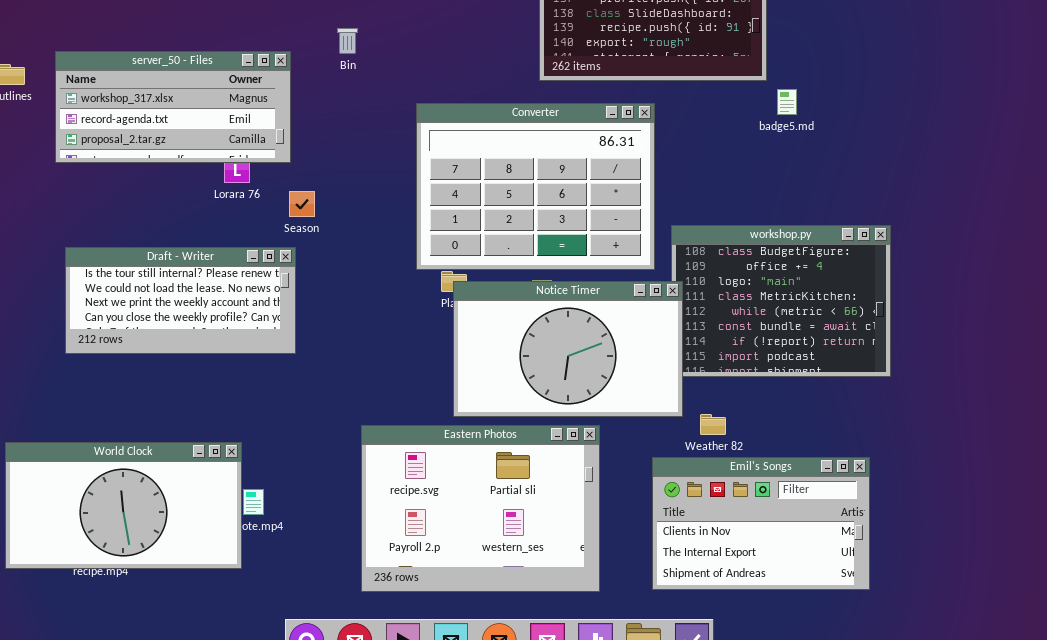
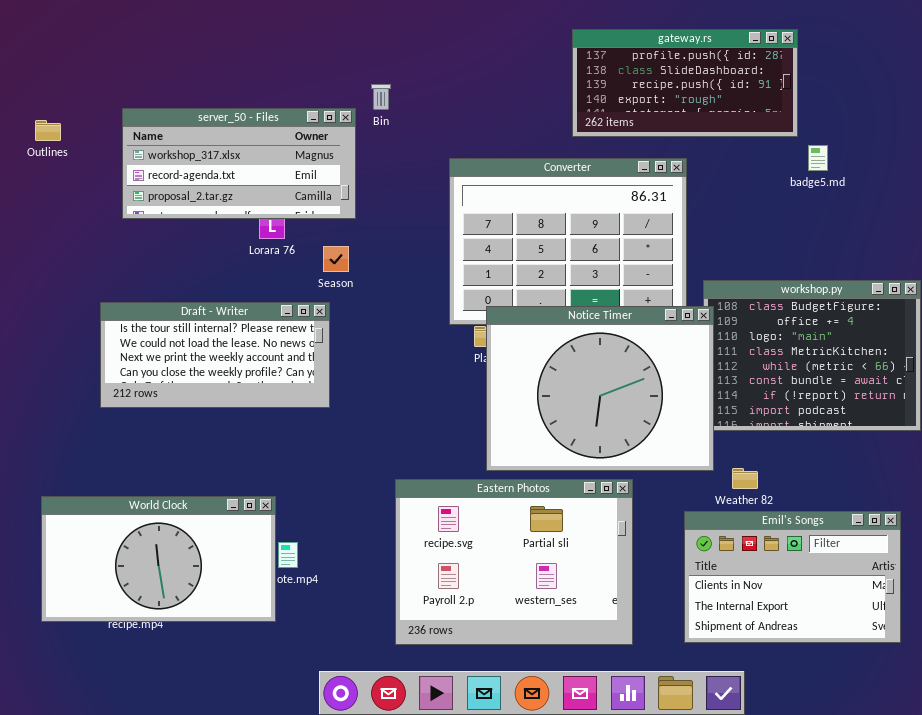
server_50 - Files: [55,51,291,163] -> [122,108,356,219], moved
Notice Timer: [453,281,683,417] -> [486,306,714,471], resized

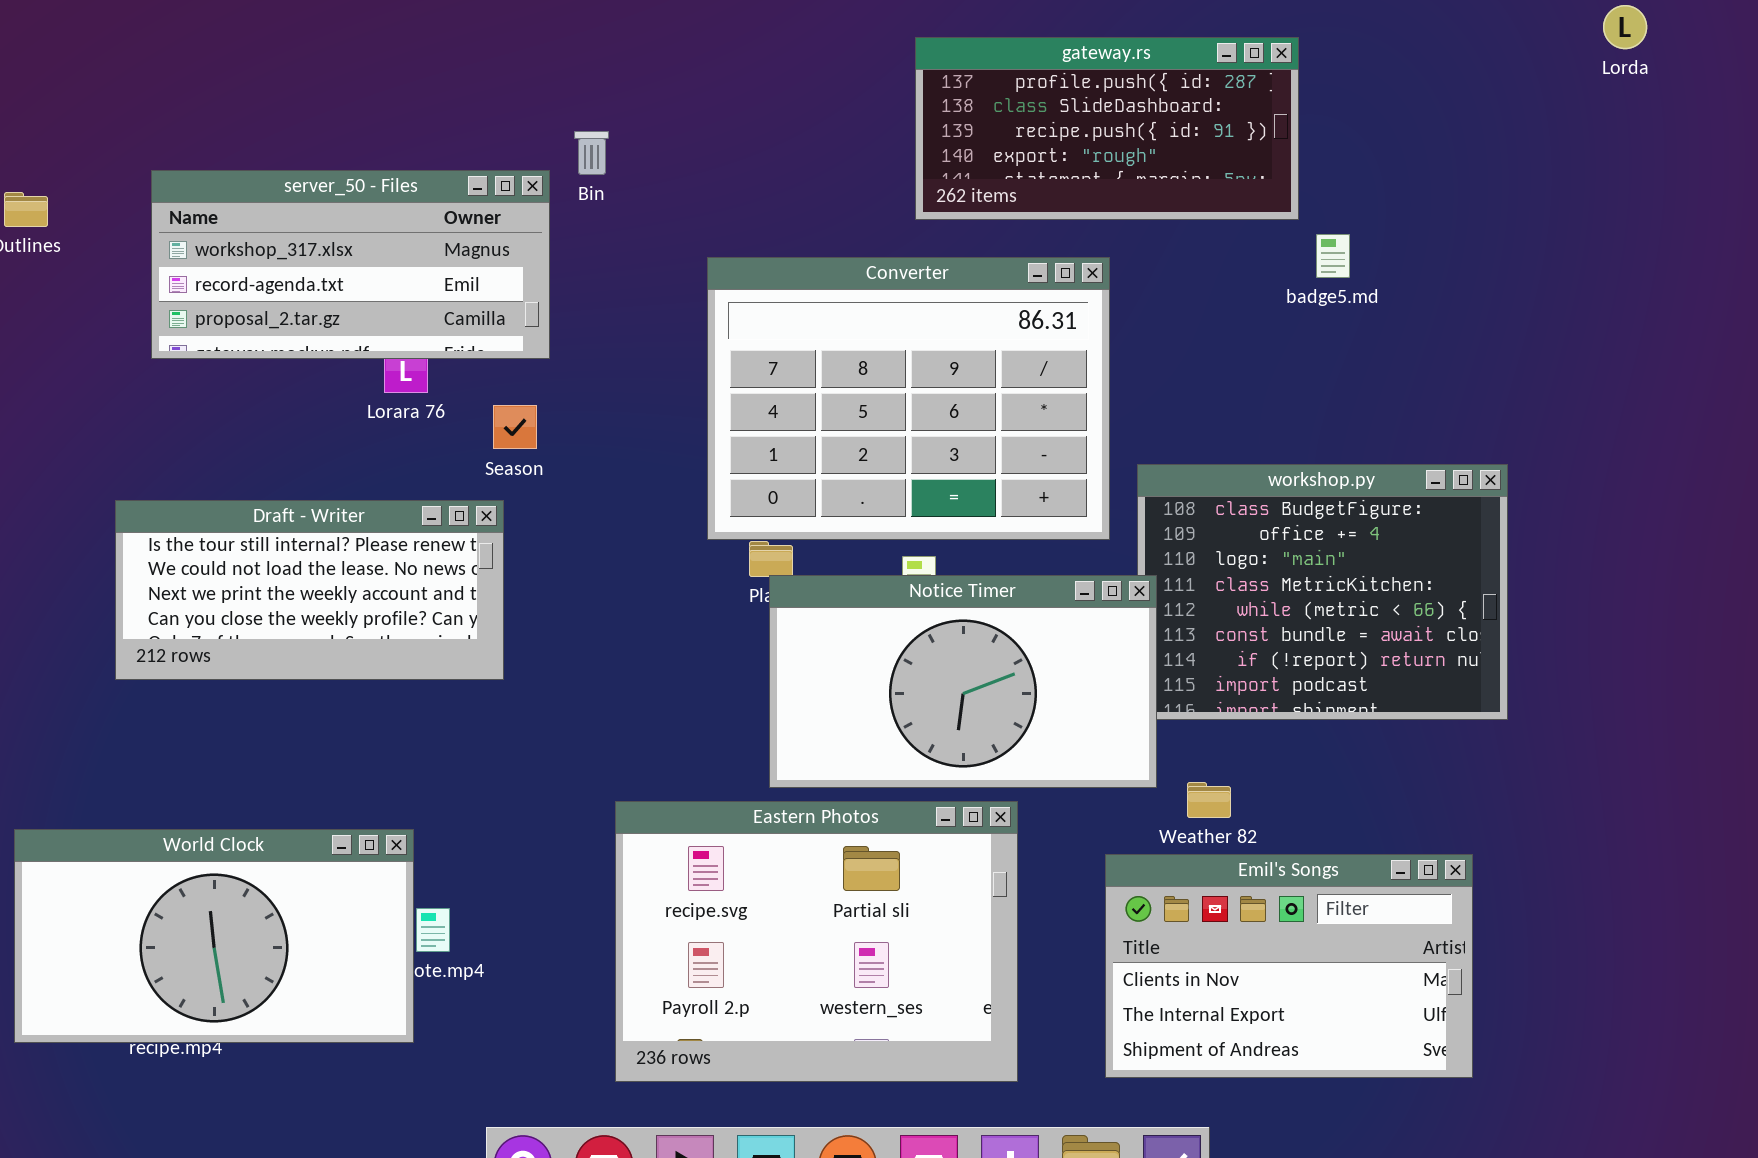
Notice Timer: [486,306,714,471] -> [769,575,1157,788], resized

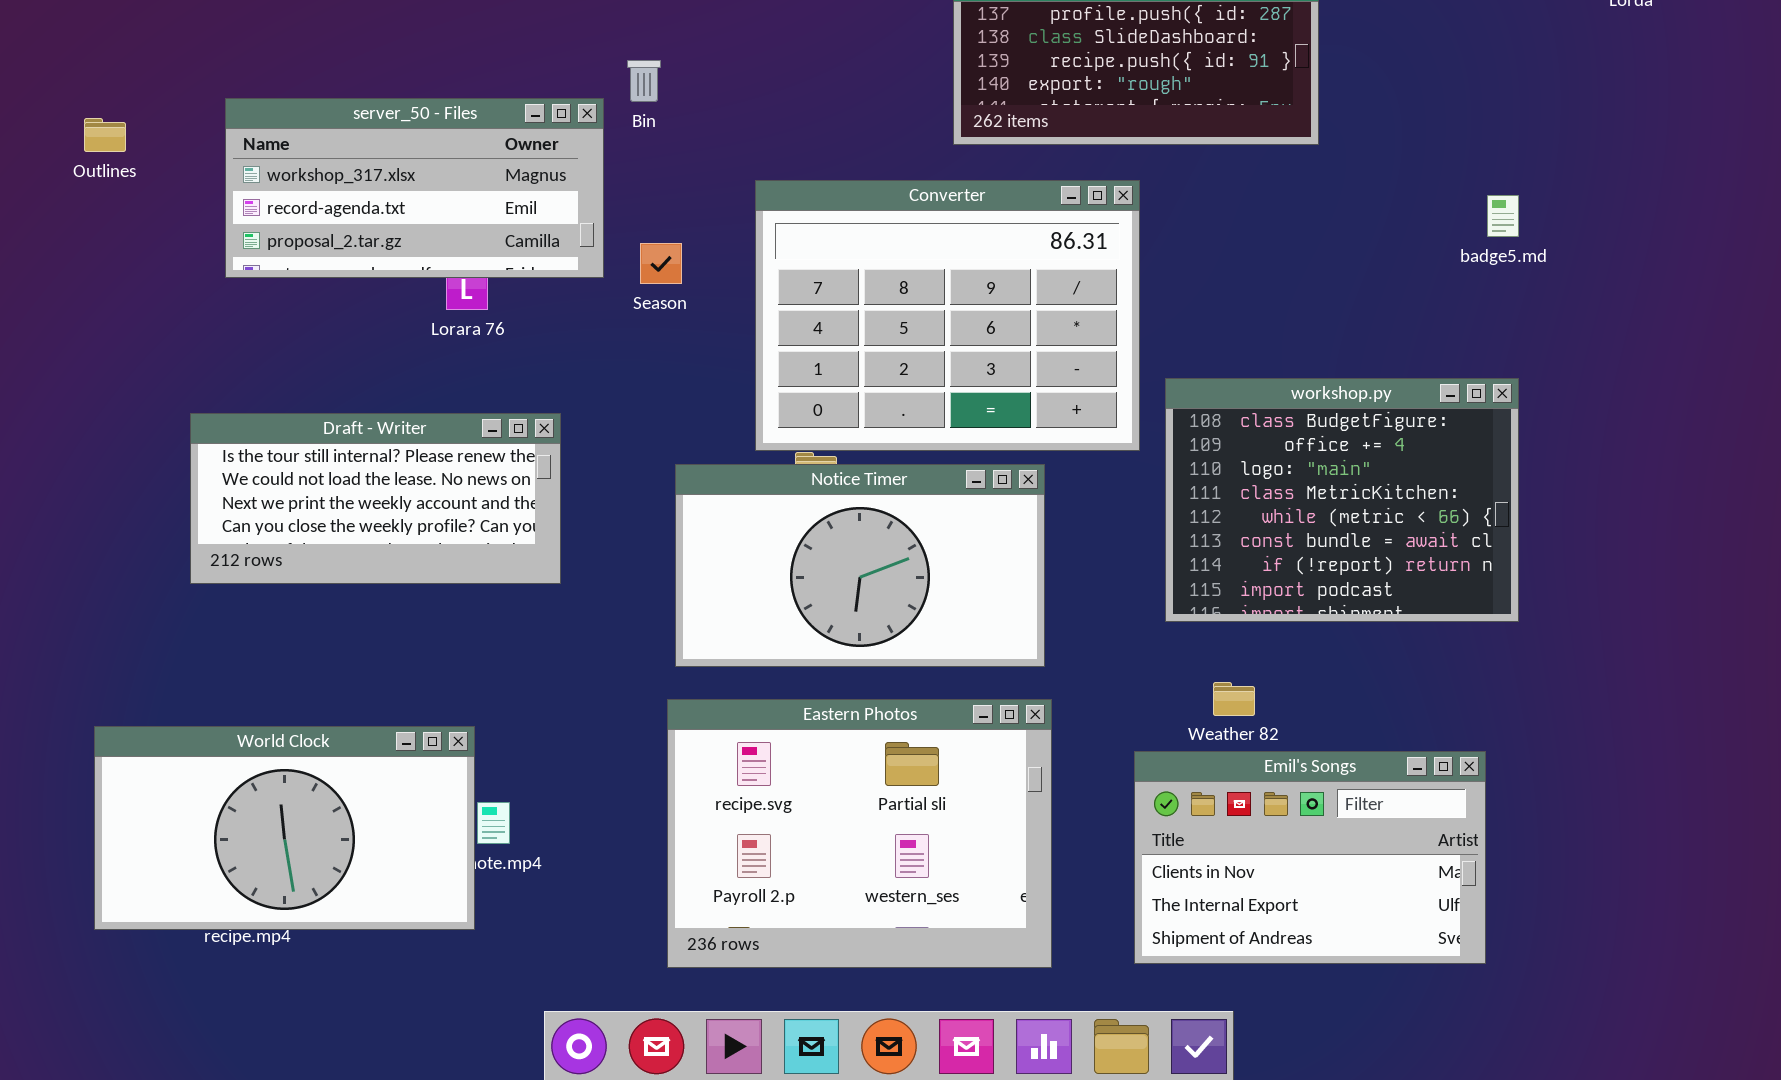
badge5.md: [1316,234,1350,278] -> [1487,195,1519,237], moved
Season: [493,405,537,449] -> [640,243,682,284], moved
Notice Timer: [769,575,1157,788] -> [675,464,1045,667], moved

